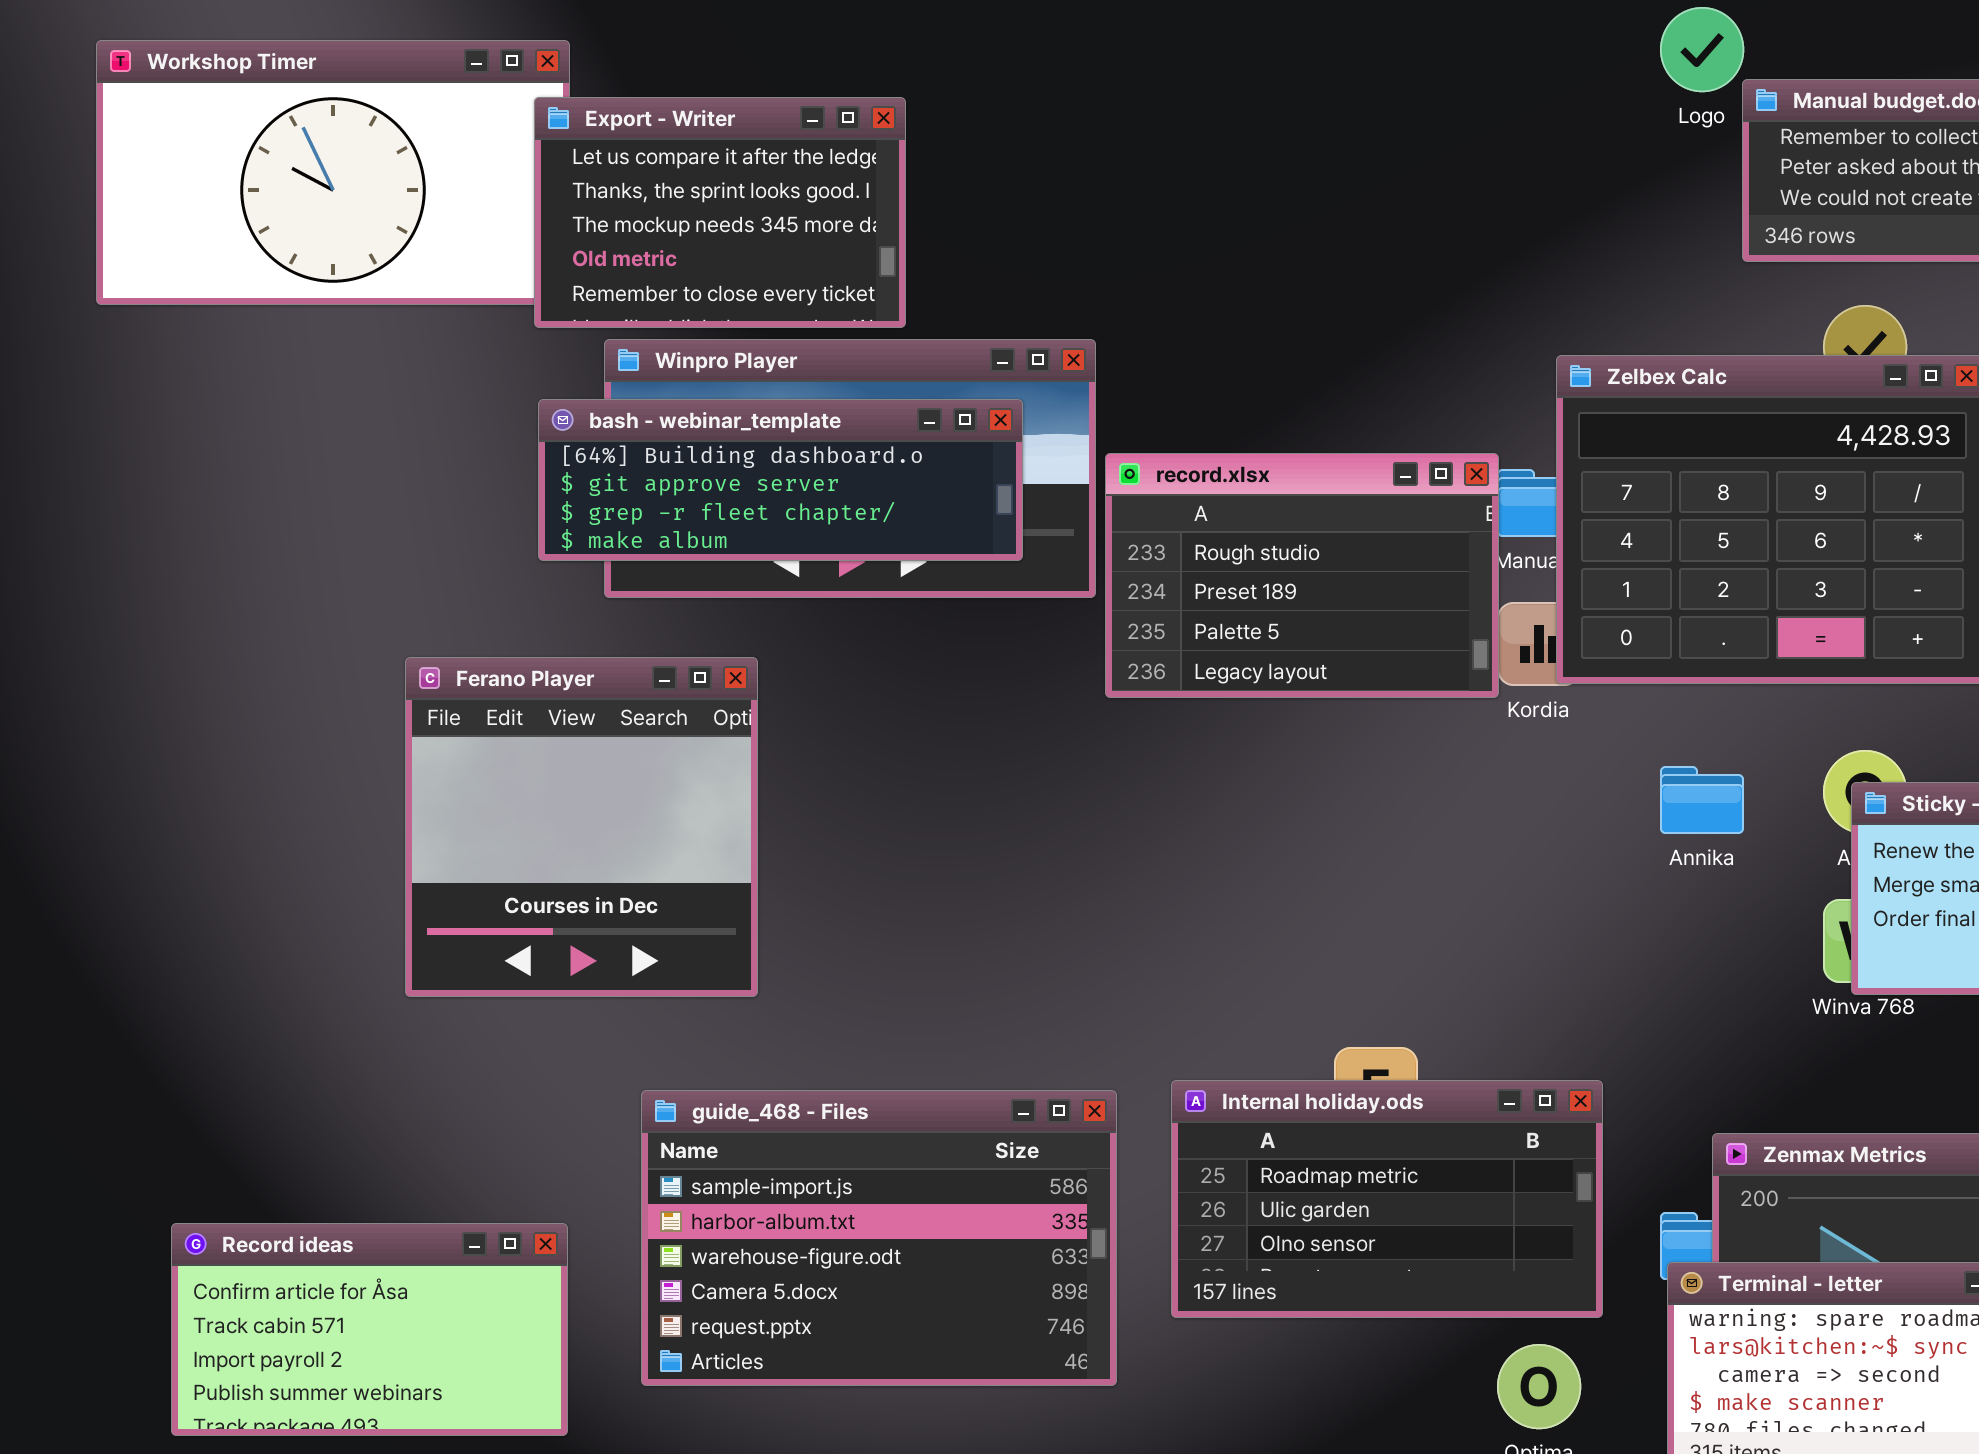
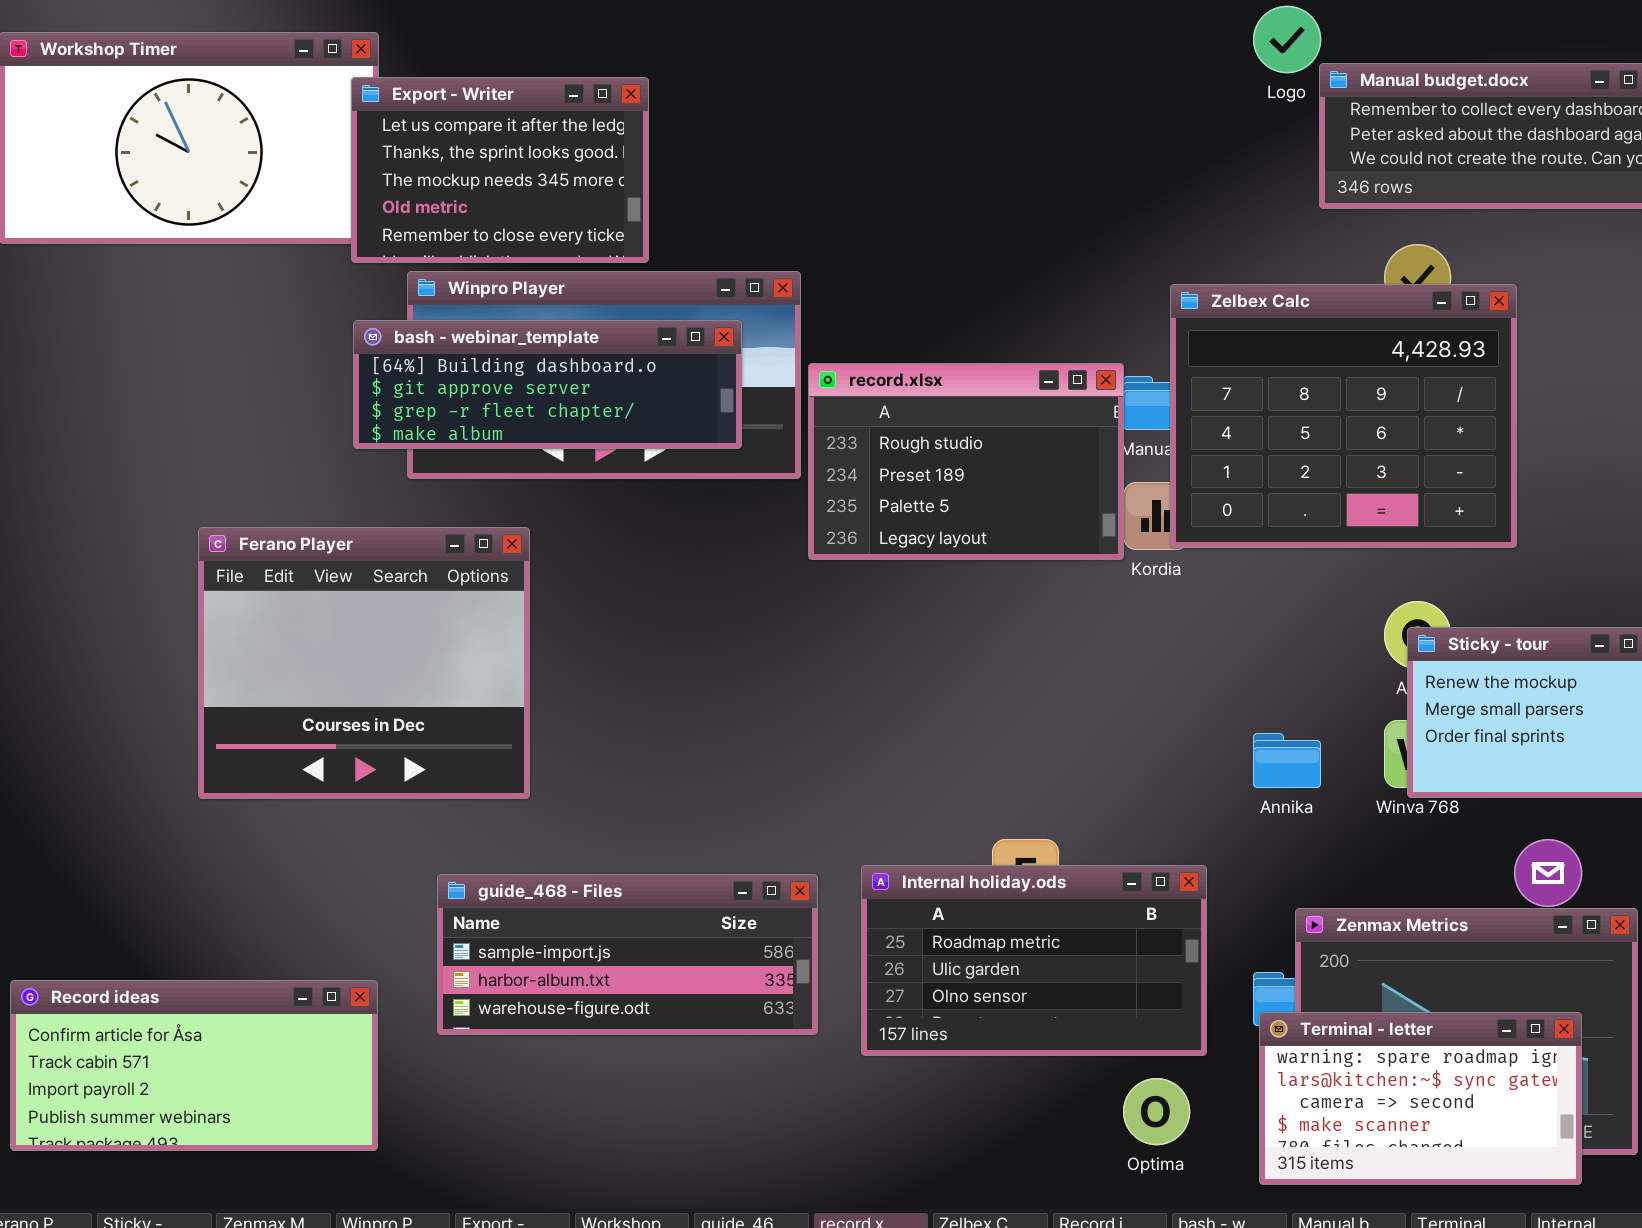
Ferano Player: [405,657,758,997] -> [198,527,530,799], resized
Annika: [1660,766,1744,834] -> [1253,733,1321,788], moved
guide_468 - Files: [641,1090,1117,1386] -> [437,874,818,1035], resized
Record ideas: [171,1223,568,1436] -> [10,980,378,1151], resized

